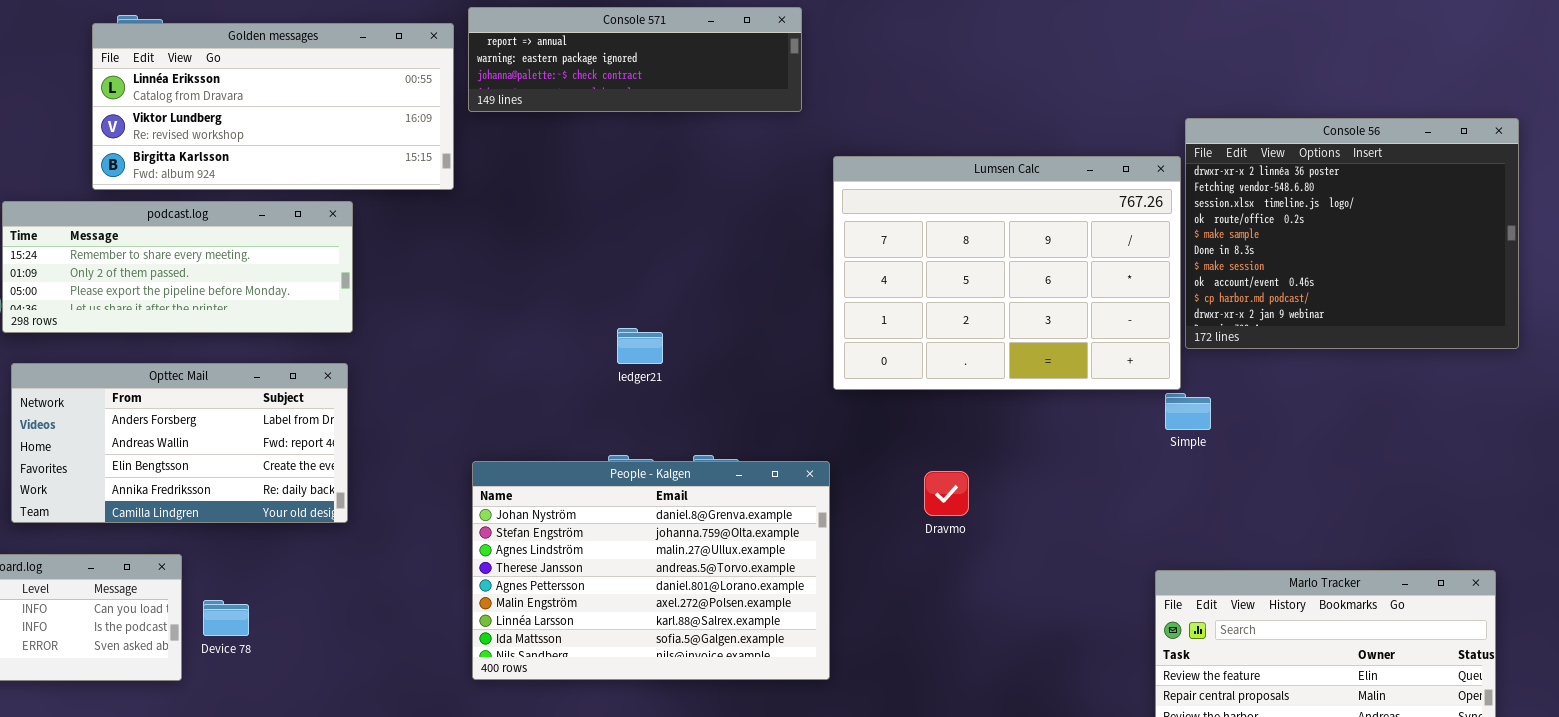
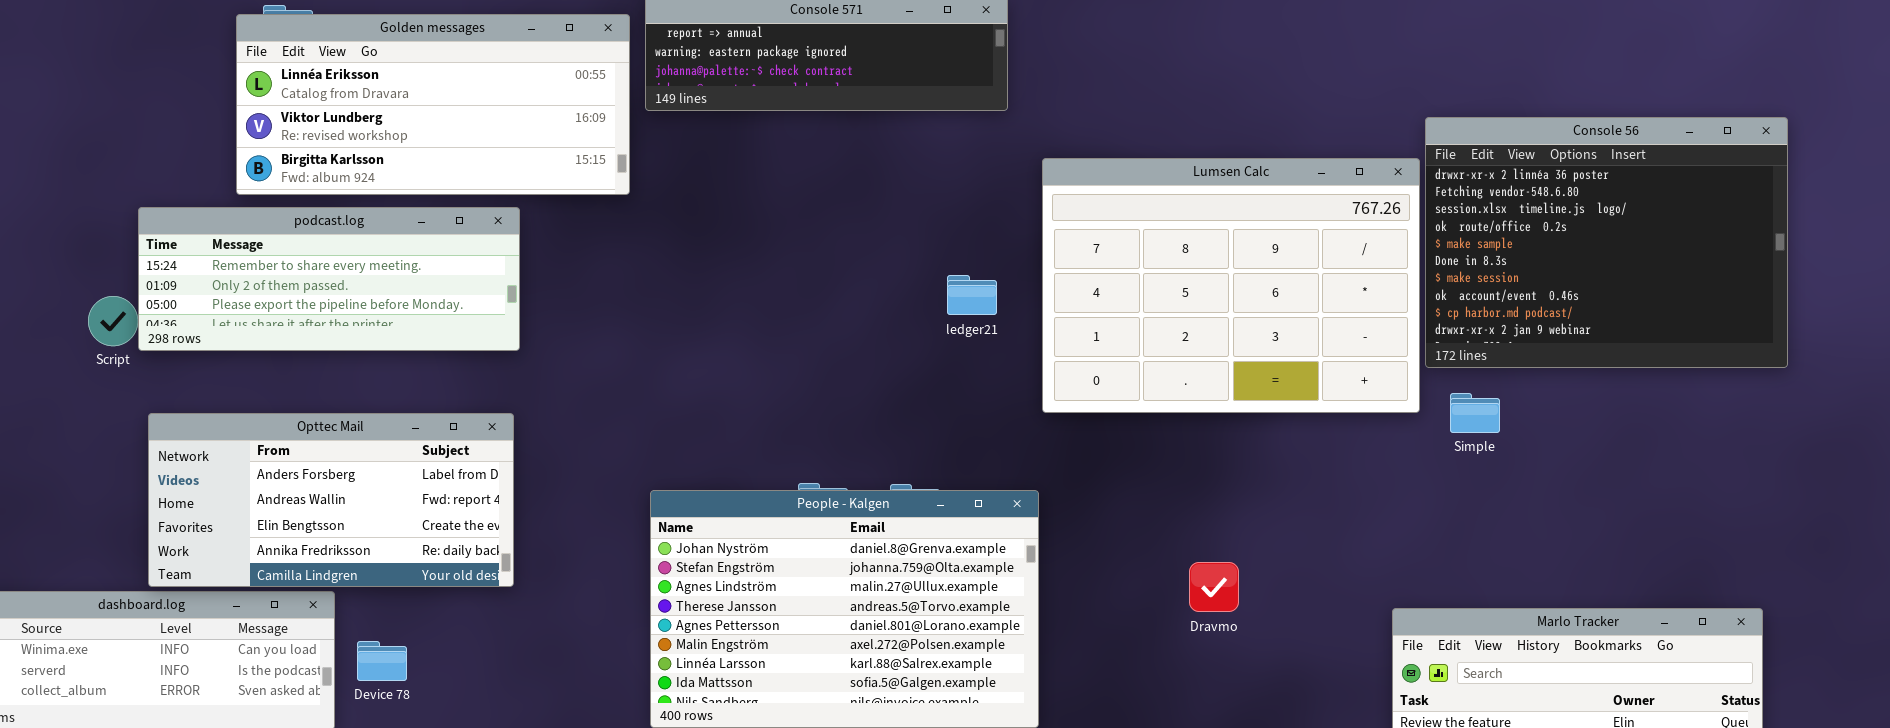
ledger21: [617,328,663,364] -> [947,275,997,315], moved
Opttec Mail: [11,363,348,523] -> [148,413,514,587], moved
Simple: [1165,393,1211,430] -> [1450,393,1500,433], moved
Dravmo: [924,471,969,516] -> [1189,562,1239,612], moved

